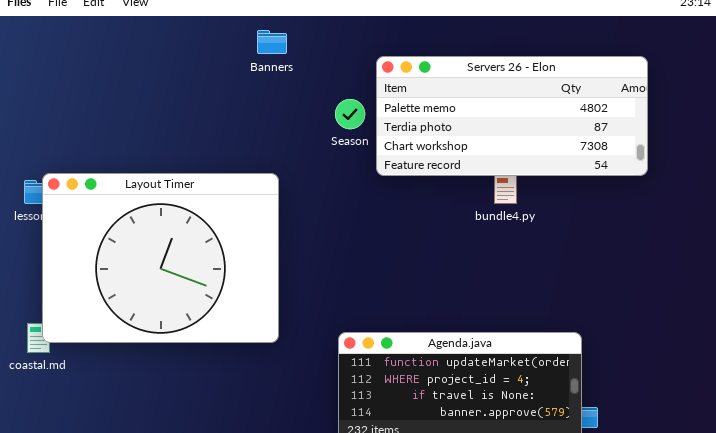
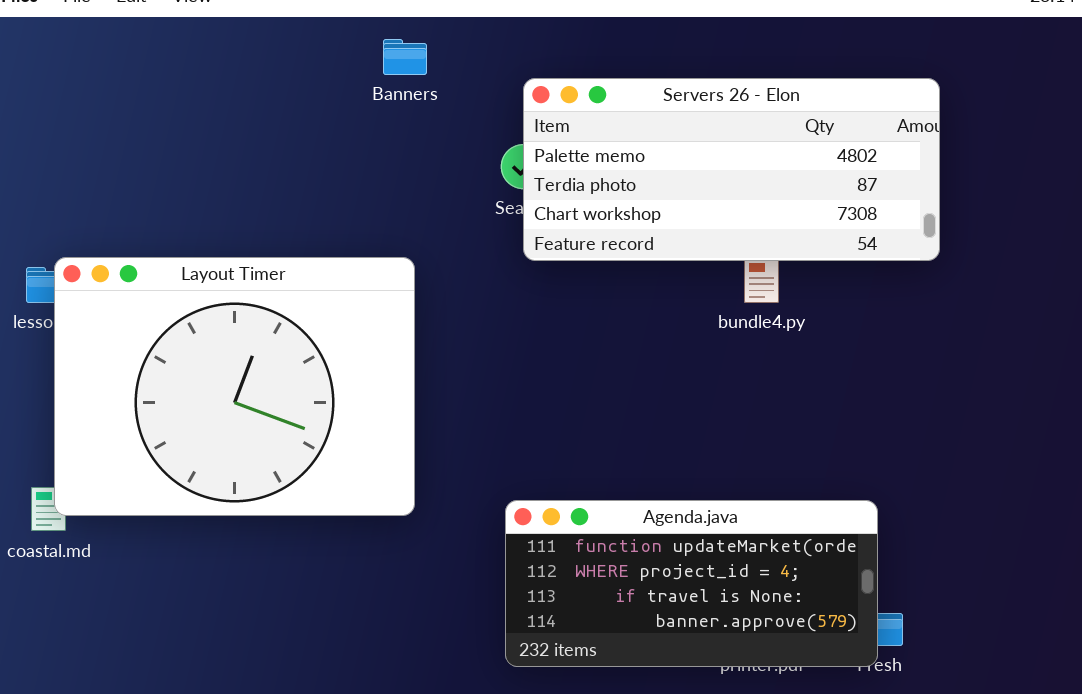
Servers 26 - Elon: [376,56,648,176] -> [523,78,940,261], moved

